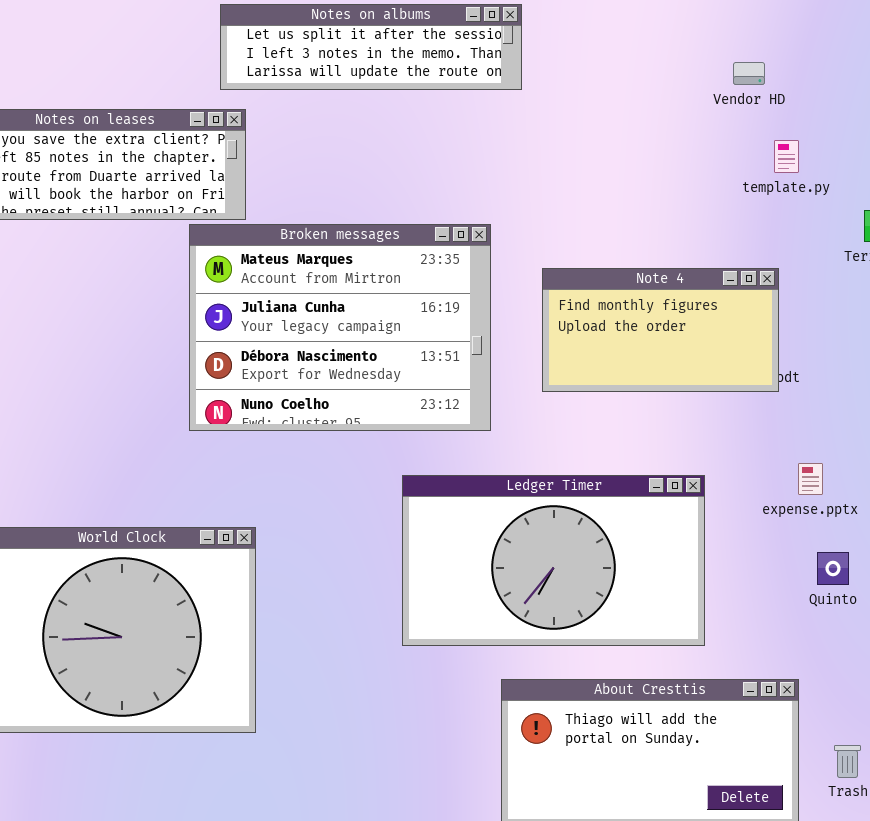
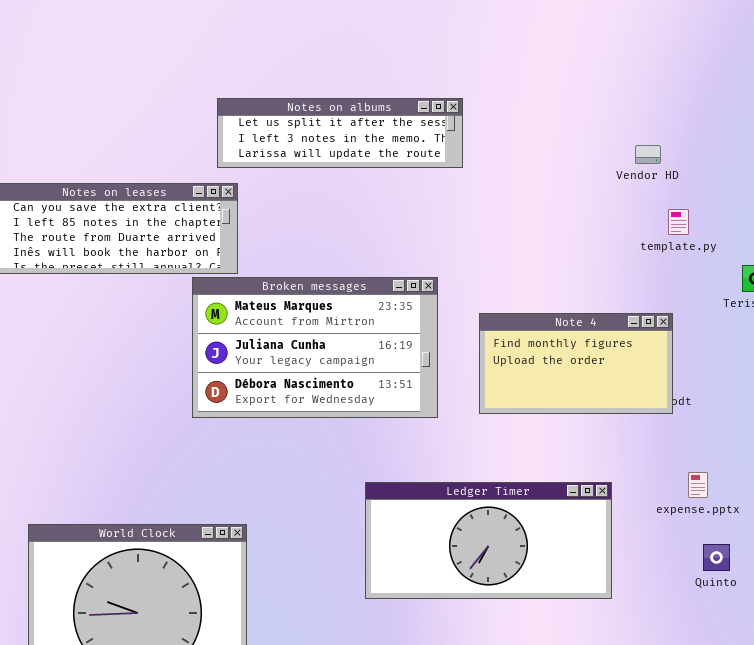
Broken messages: [189,224,491,431] -> [192,277,438,418], resized
Ledger Timer: [402,475,705,646] -> [365,482,612,599], resized

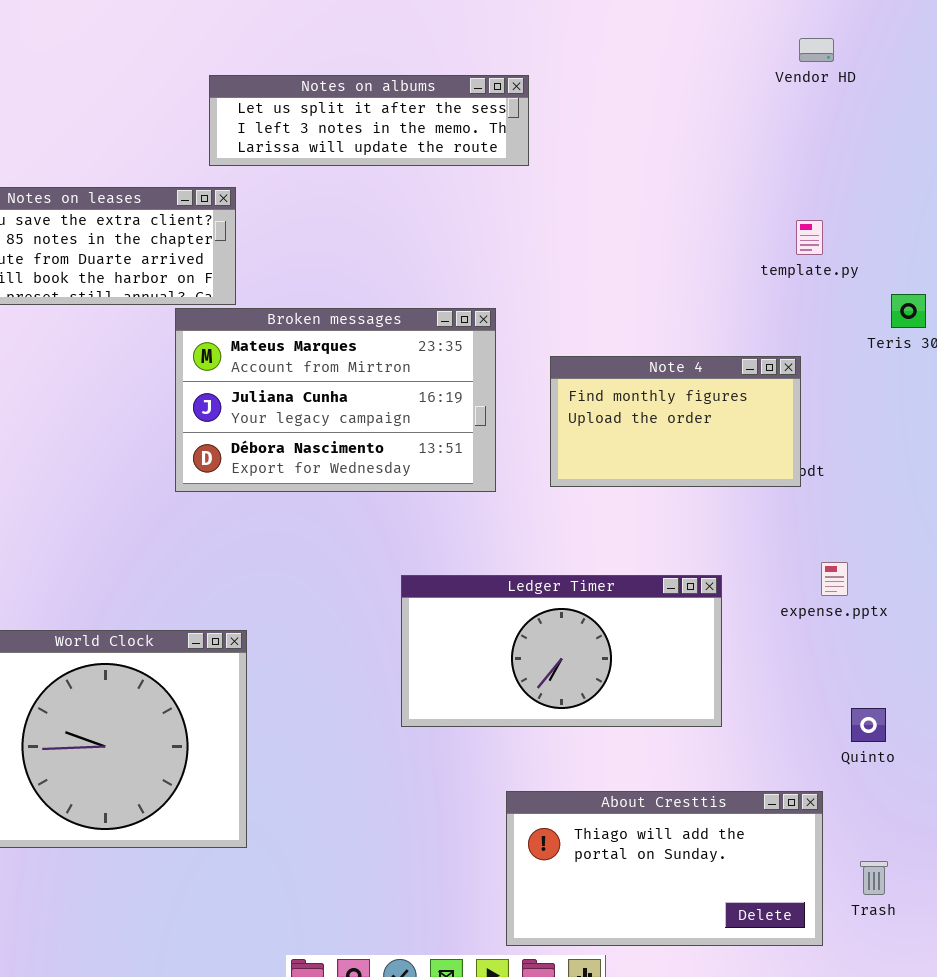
Vendor HD: [635,145,661,164] -> [799,38,834,62], moved
Quinto: [703,544,730,571] -> [851,708,886,742], moved

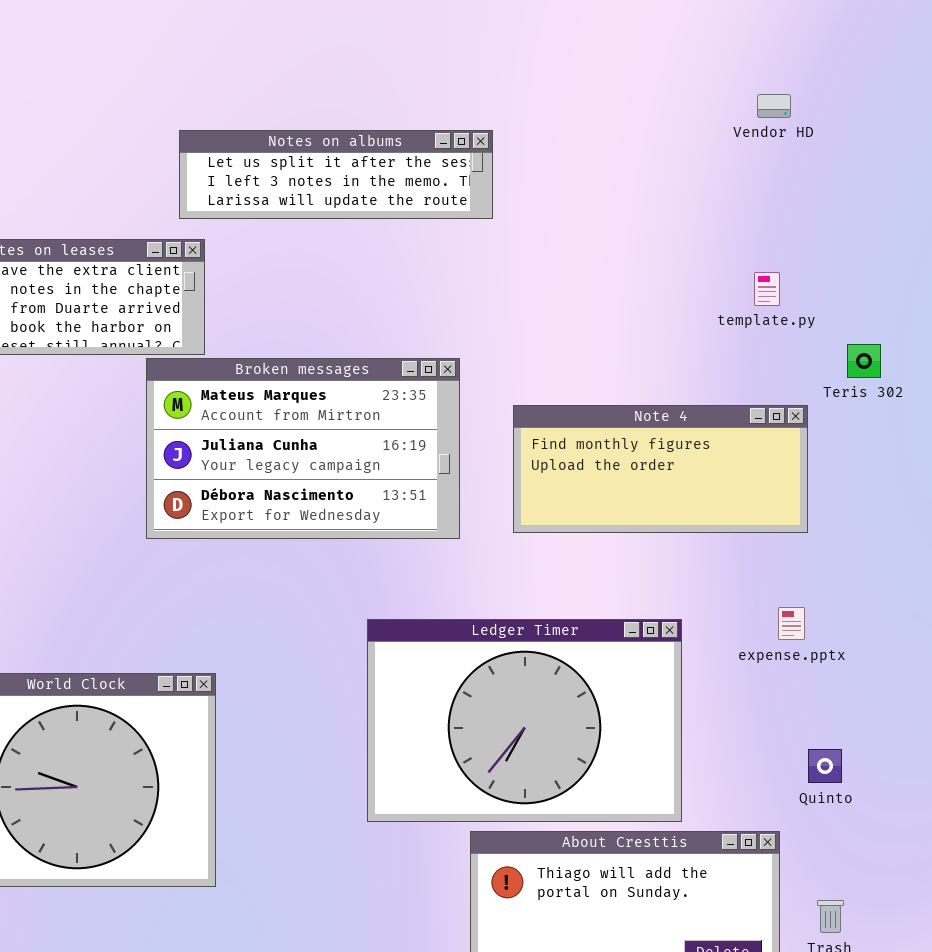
Note 4: [550,356,801,487] -> [513,405,808,533], resized
Ledger Timer: [401,575,722,727] -> [367,619,682,822], resized

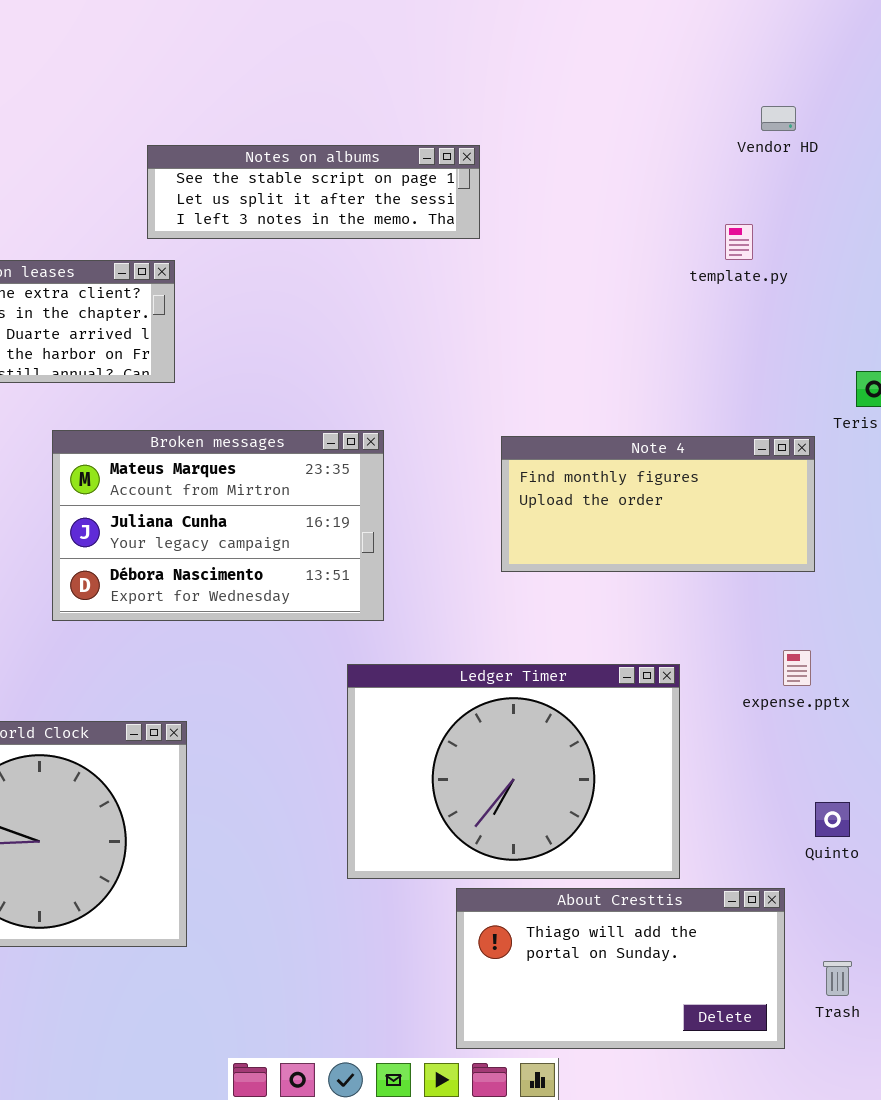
Notes on albums: [179,130,493,219] -> [147,145,480,239], scrolled up 1 row
template.py: [754,272,780,306] -> [725,224,753,260], moved
Broken messages: [146,358,460,539] -> [52,430,384,621], moved

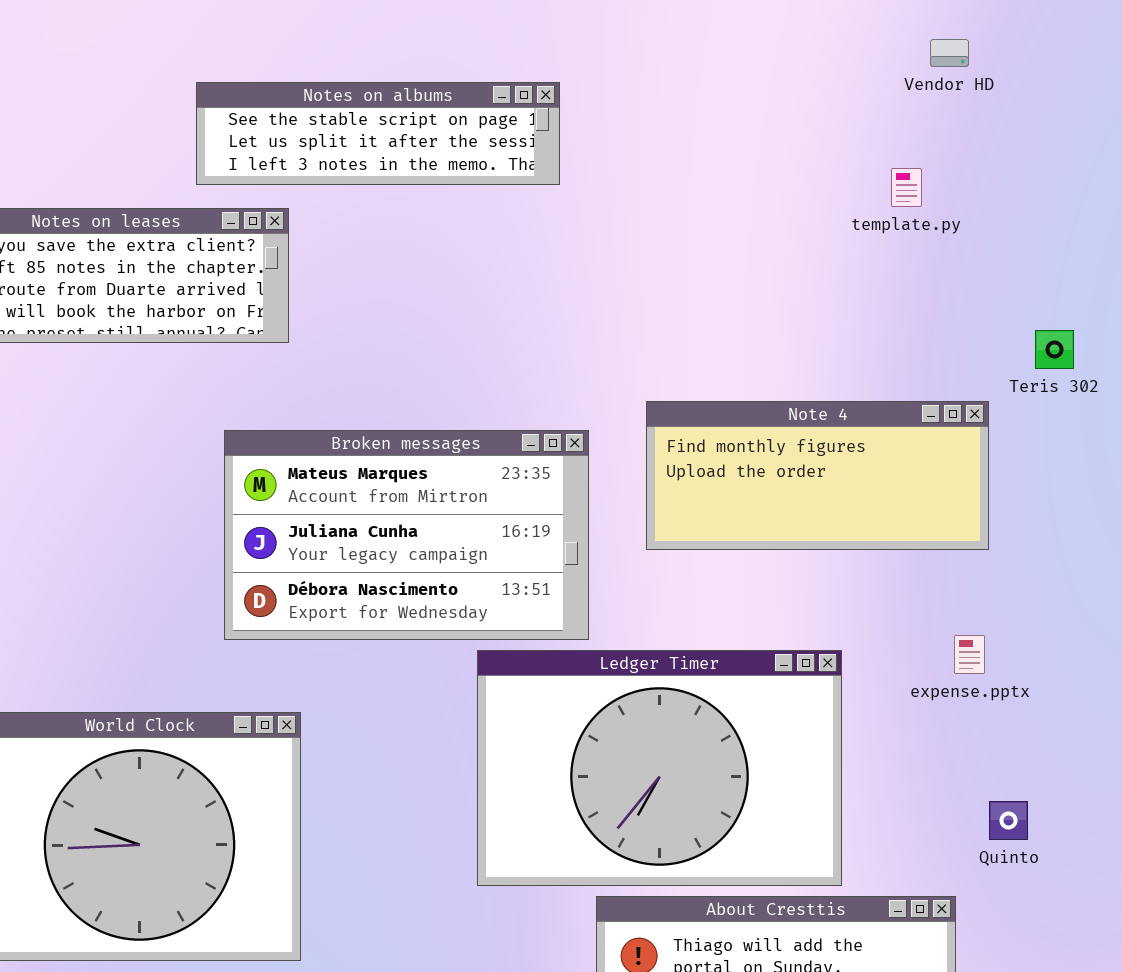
Notes on albums: [147,145,480,239] -> [196,82,560,185], moved
Broken messages: [52,430,384,621] -> [224,430,589,640], moved

